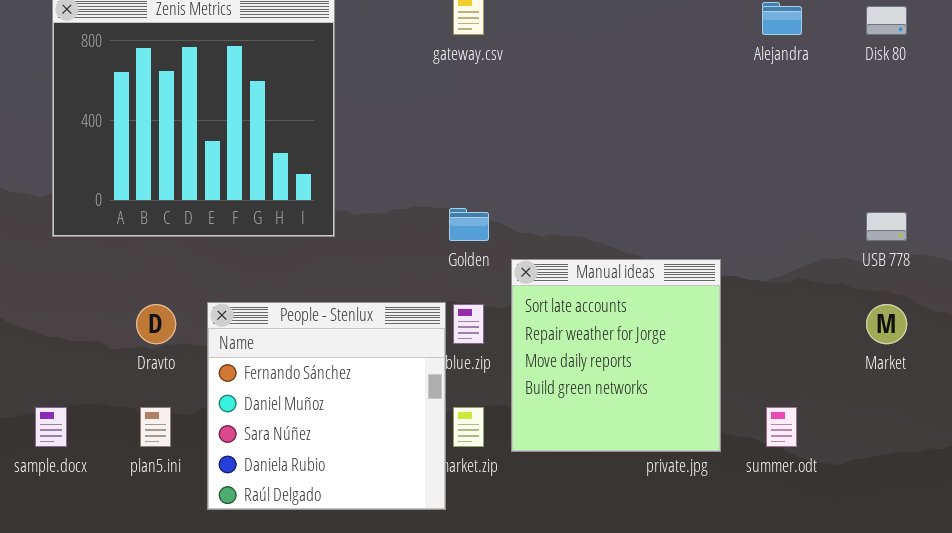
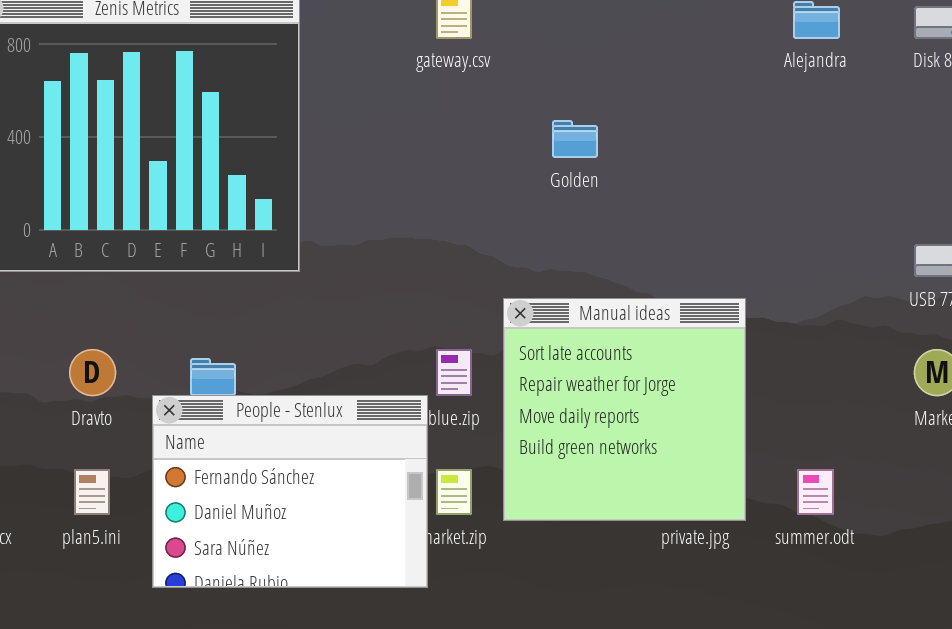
Golden: [449,208,489,241] -> [552,120,598,158], moved
People - Stenlux: [207,302,446,510] -> [152,395,428,588], resized

